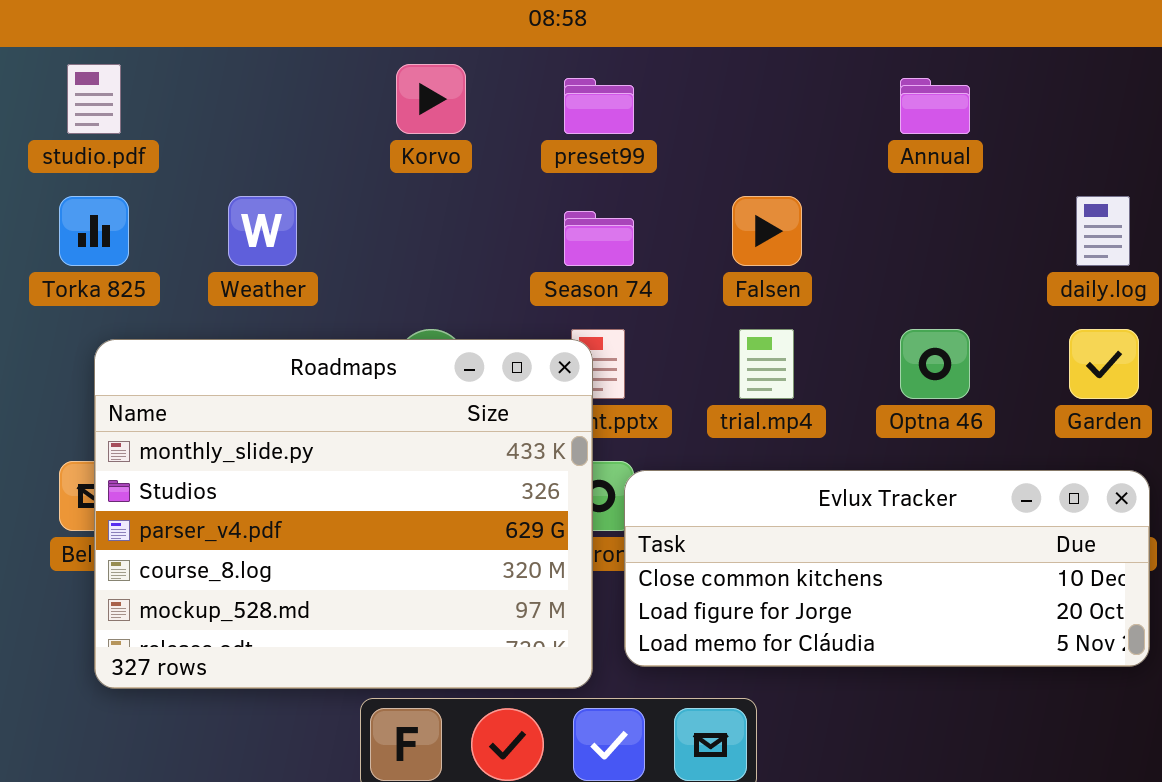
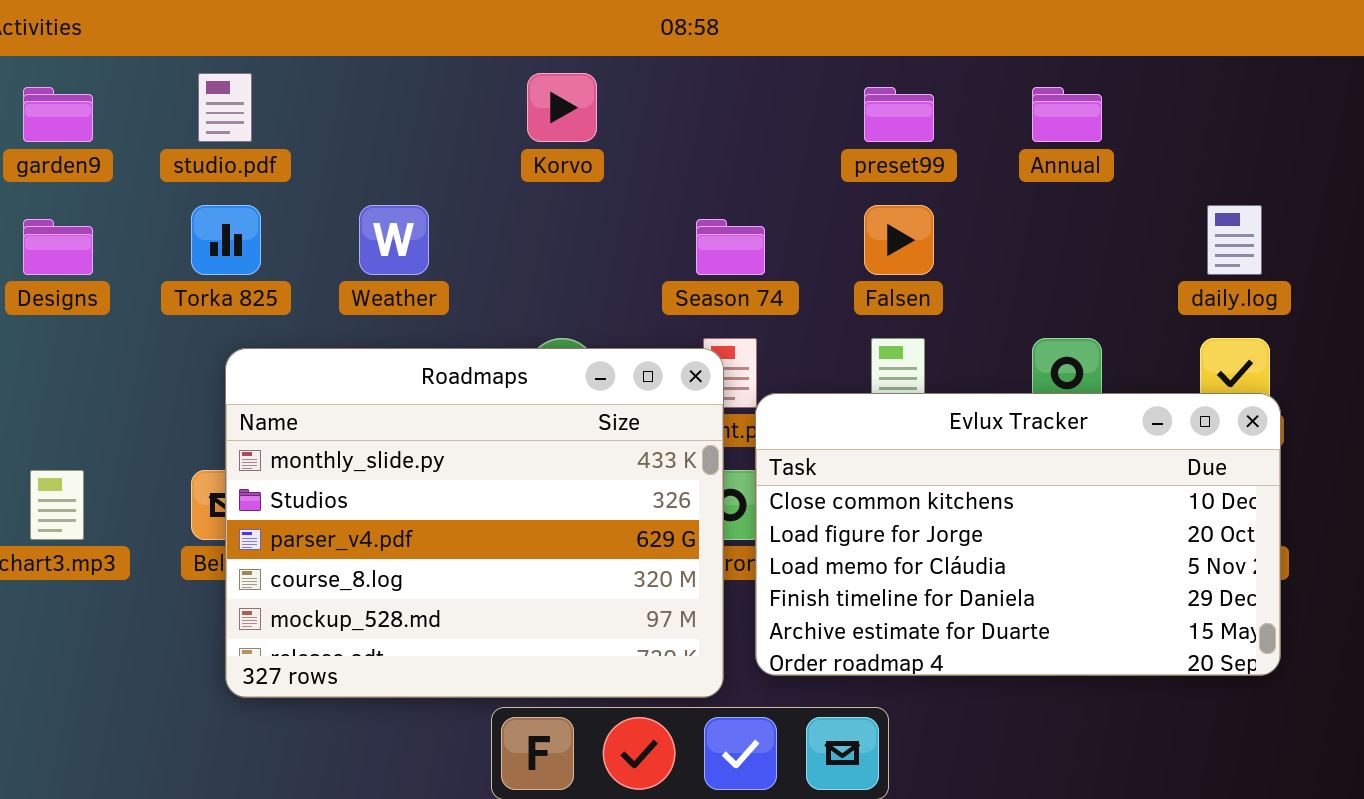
preset99: [564,78,634,134] -> [864,87,934,142], moved
Evlux Tracker: [624,470,1150,667] -> [755,393,1281,676], resized

